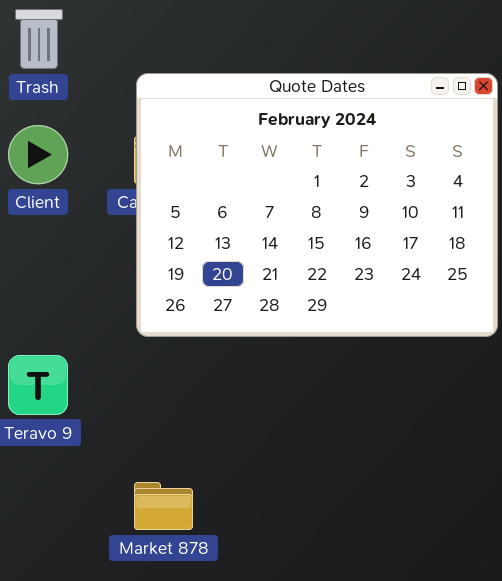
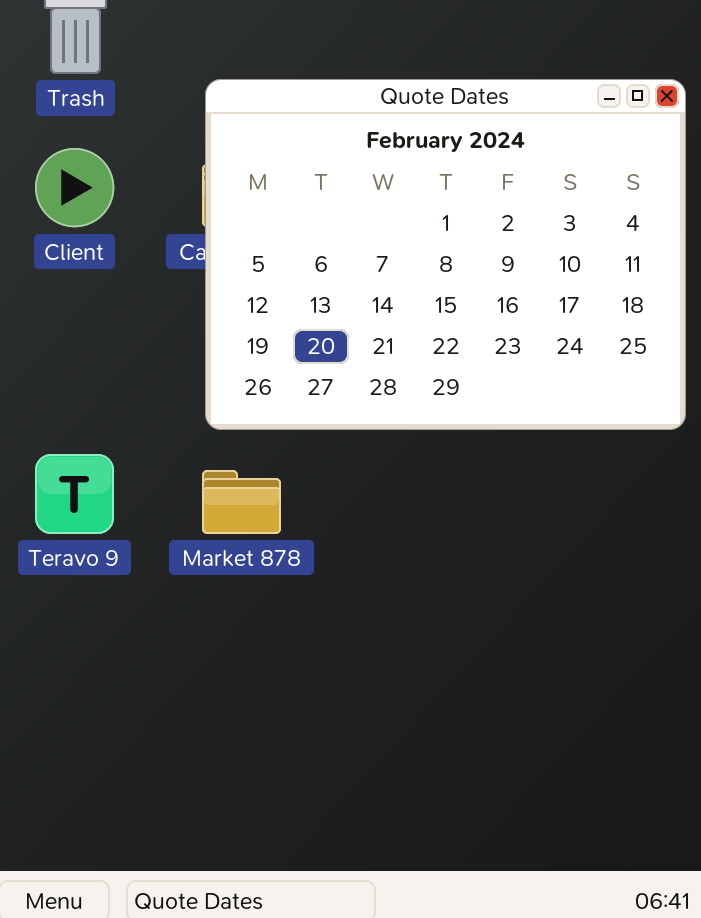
Market 878: [134,482,193,530] -> [202,470,281,534], moved

